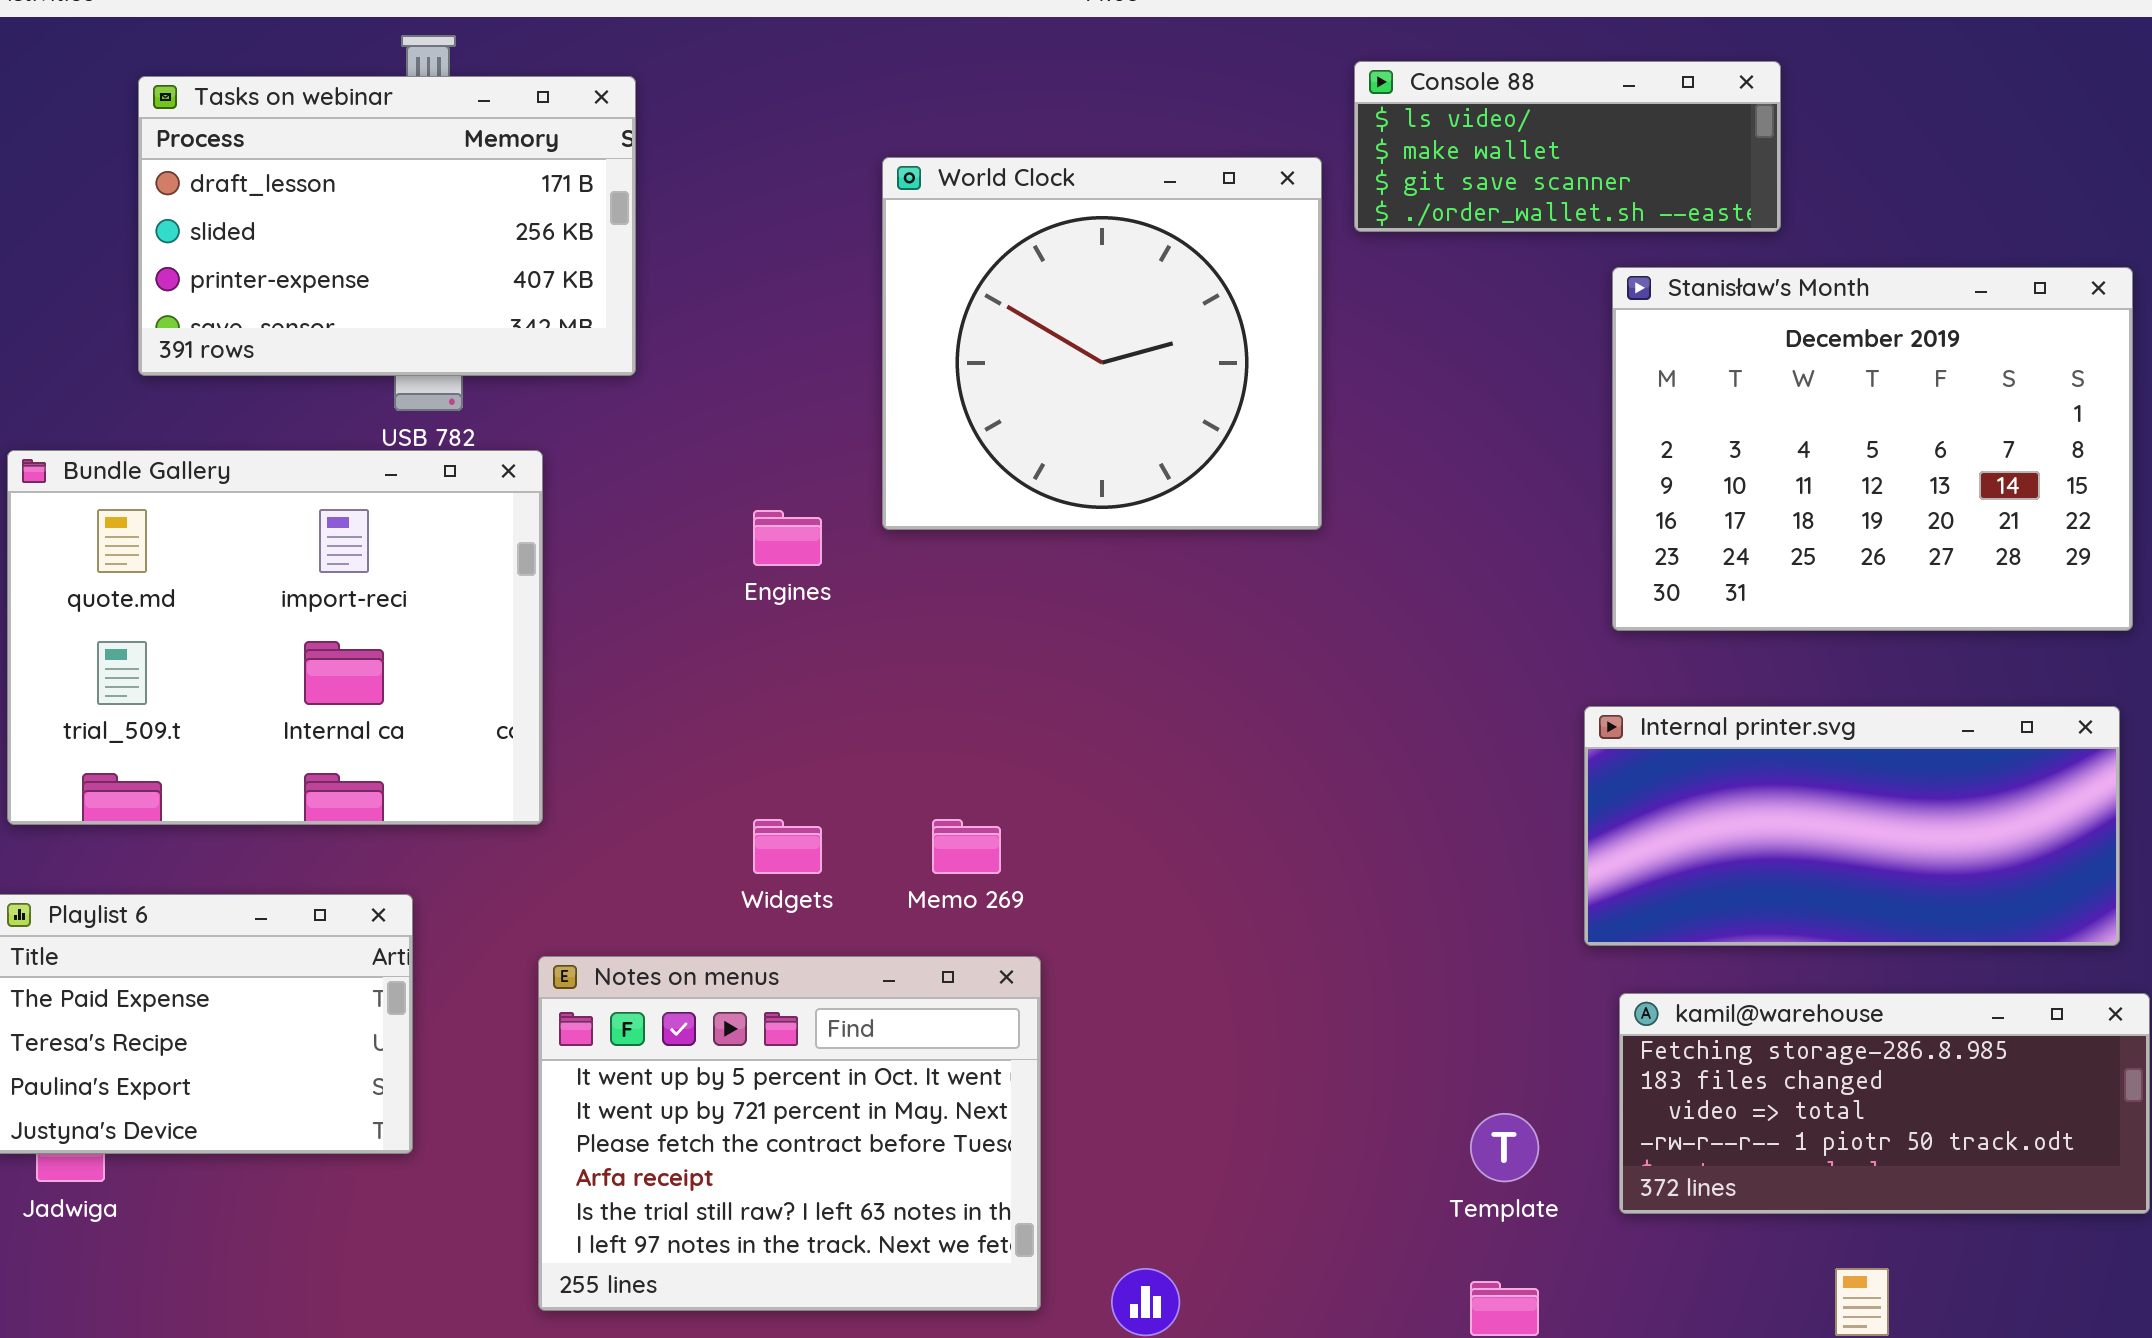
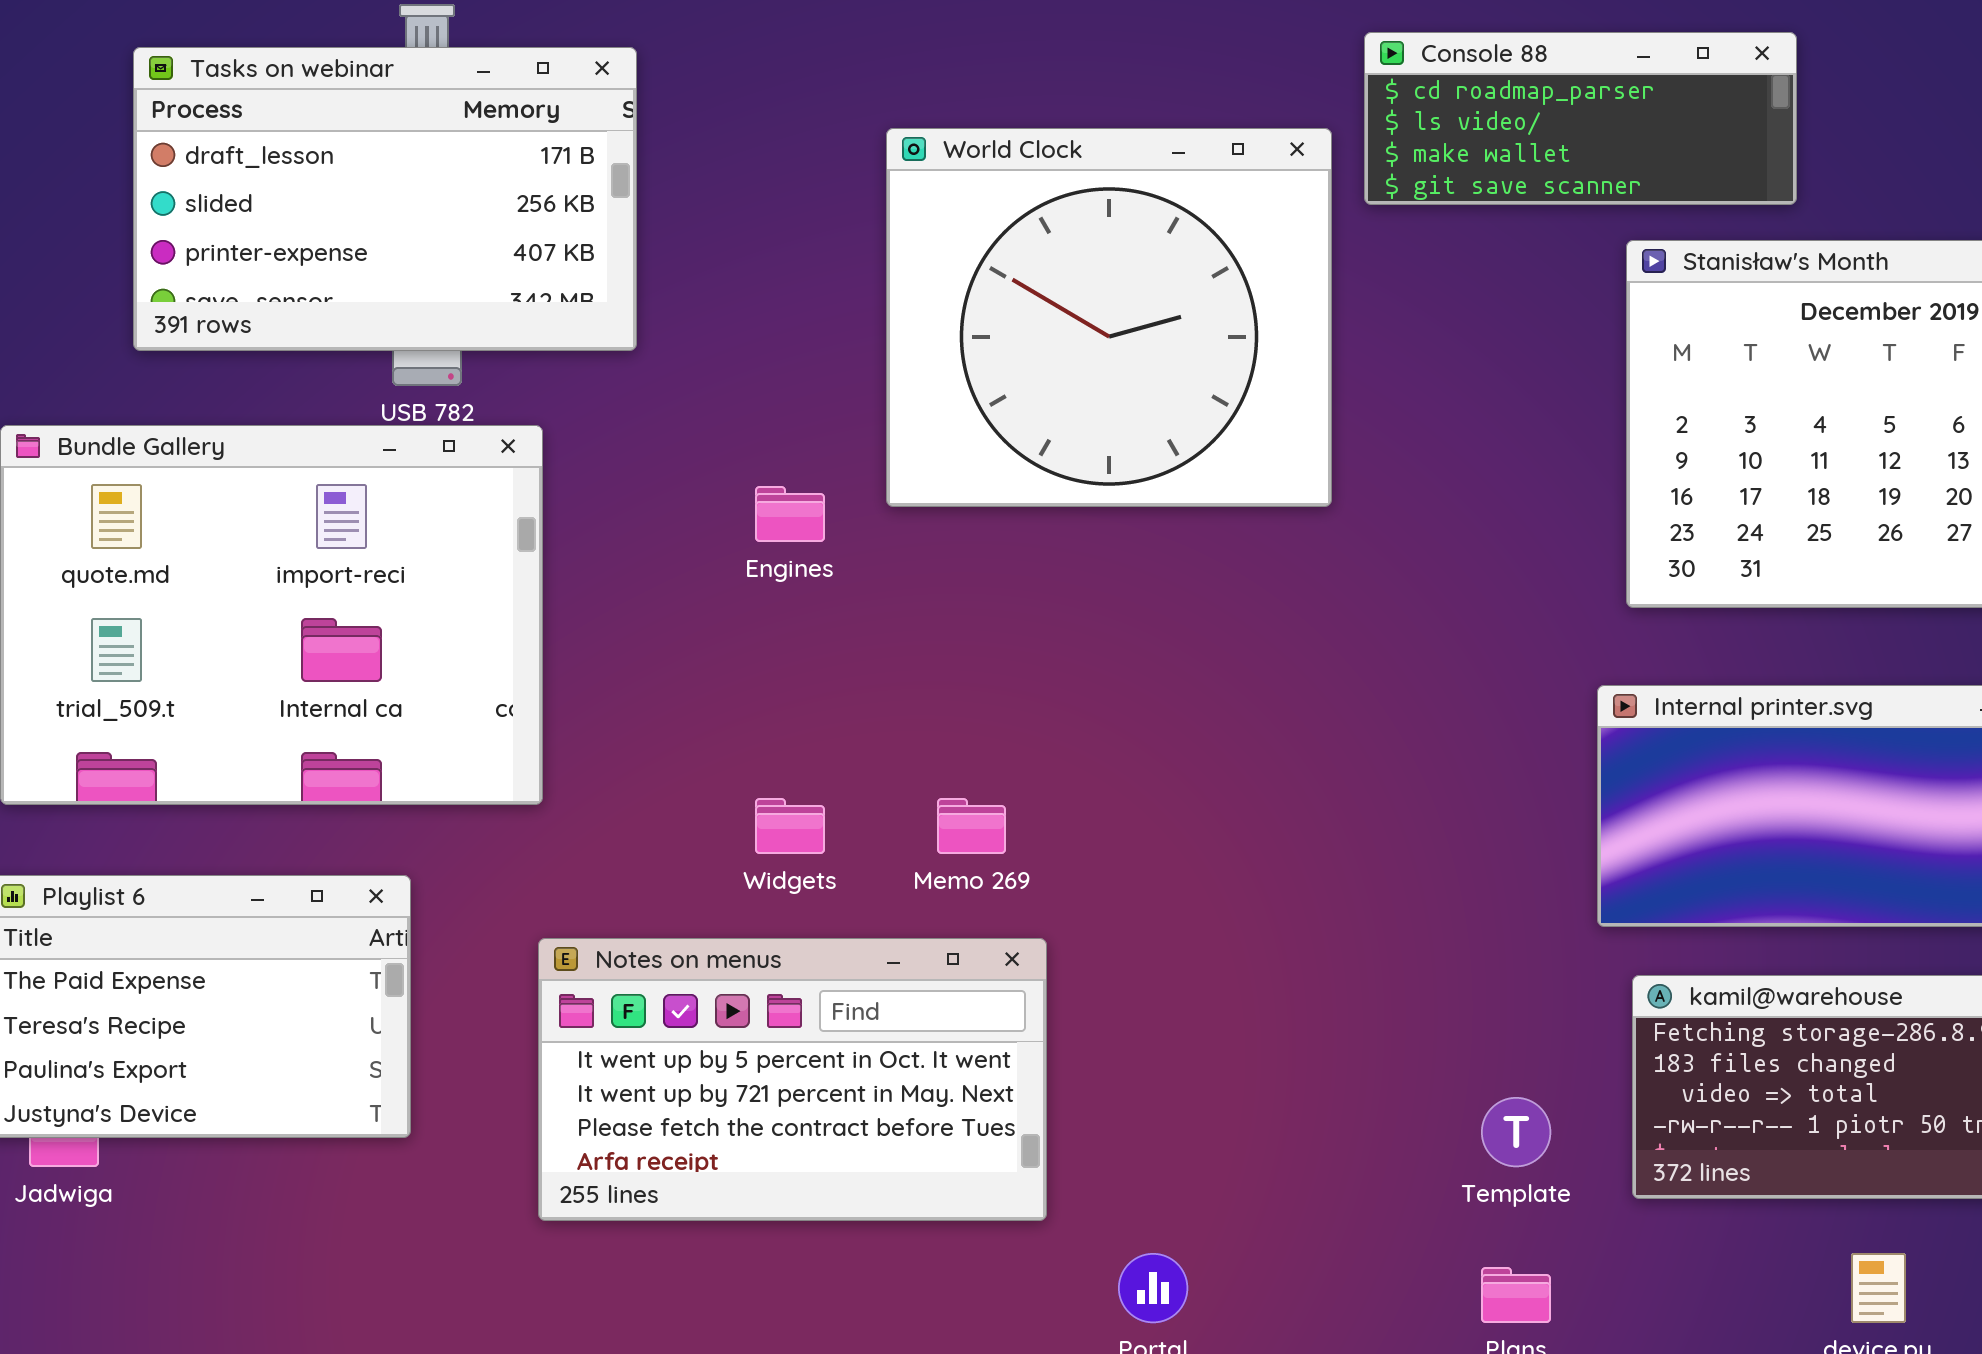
Console 88: [1354,61,1781,232] -> [1364,32,1797,205], scrolled up 1 row
Notes on menus: [538,956,1041,1311] -> [538,938,1047,1221], resized

